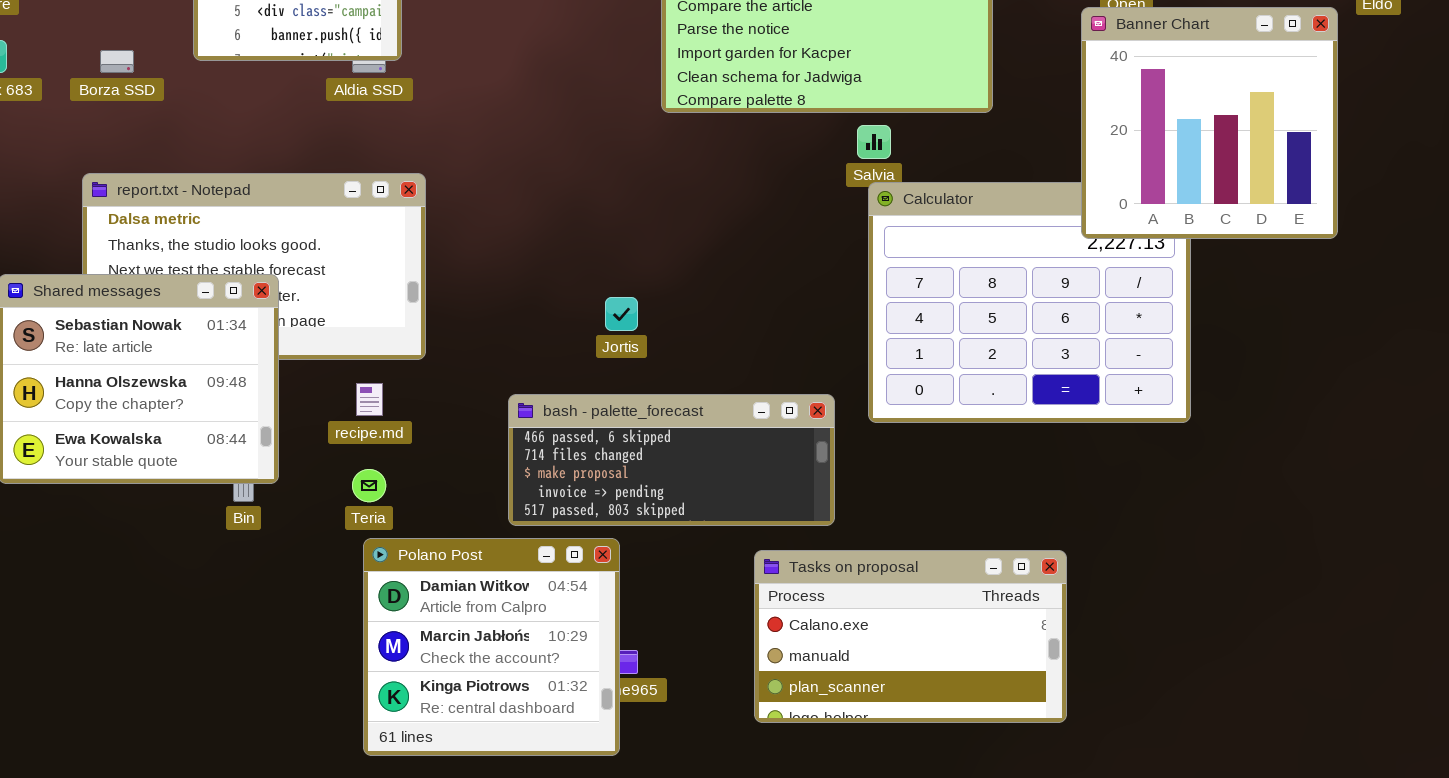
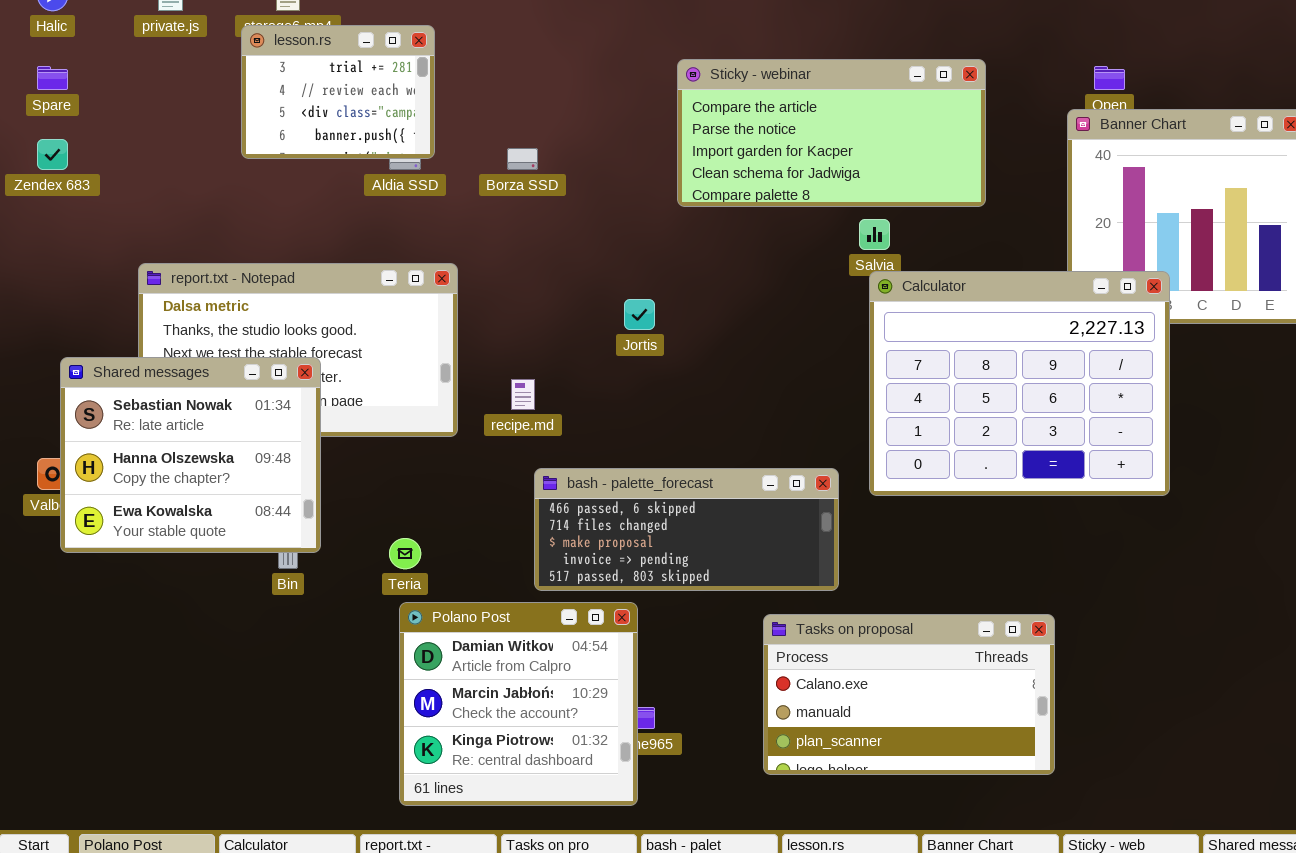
Borza SSD: [100,50,134,73] -> [507,148,538,170], moved
Calculator: [868,182,1191,423] -> [869,271,1170,496], raised
Jortis: [605,297,638,331] -> [624,299,655,330], moved
recipe.md: [356,383,383,416] -> [511,379,535,410], moved

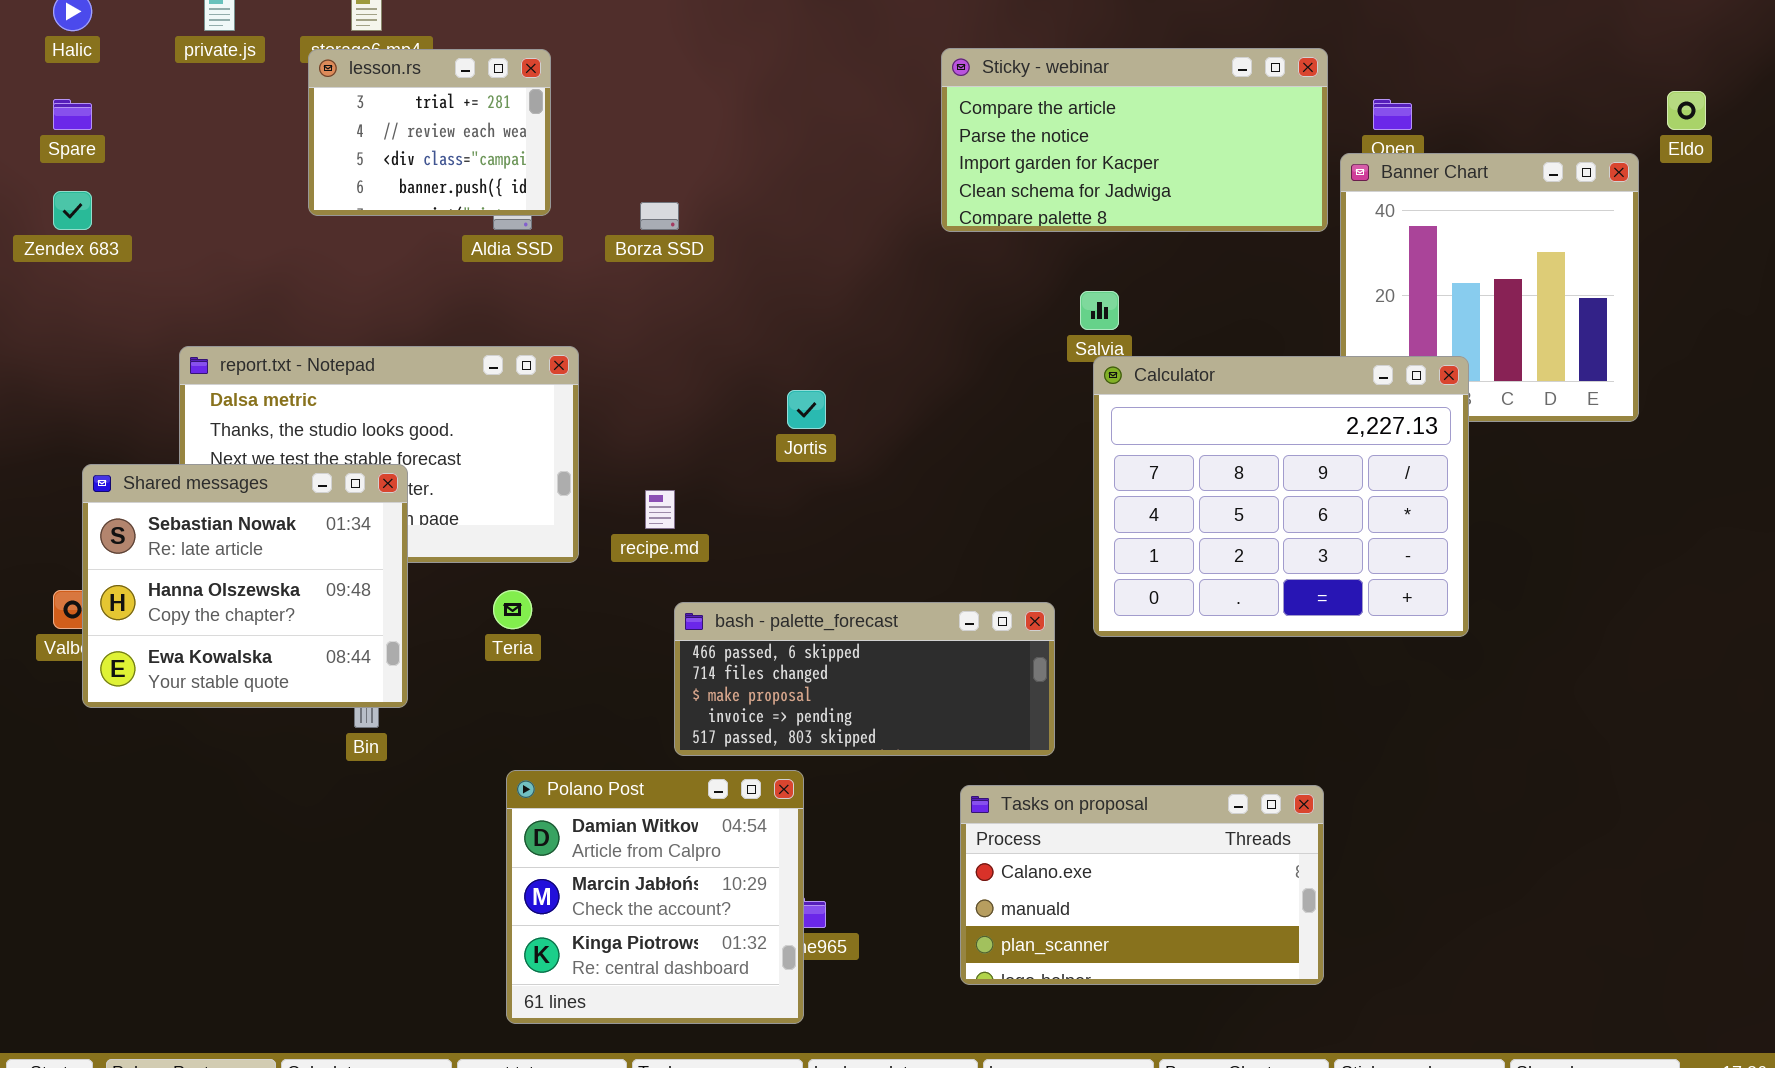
Sticky - webinar: [677,59,986,207] -> [941,48,1328,232], moved
Teria: [389,538,421,569] -> [493,590,532,629], moved

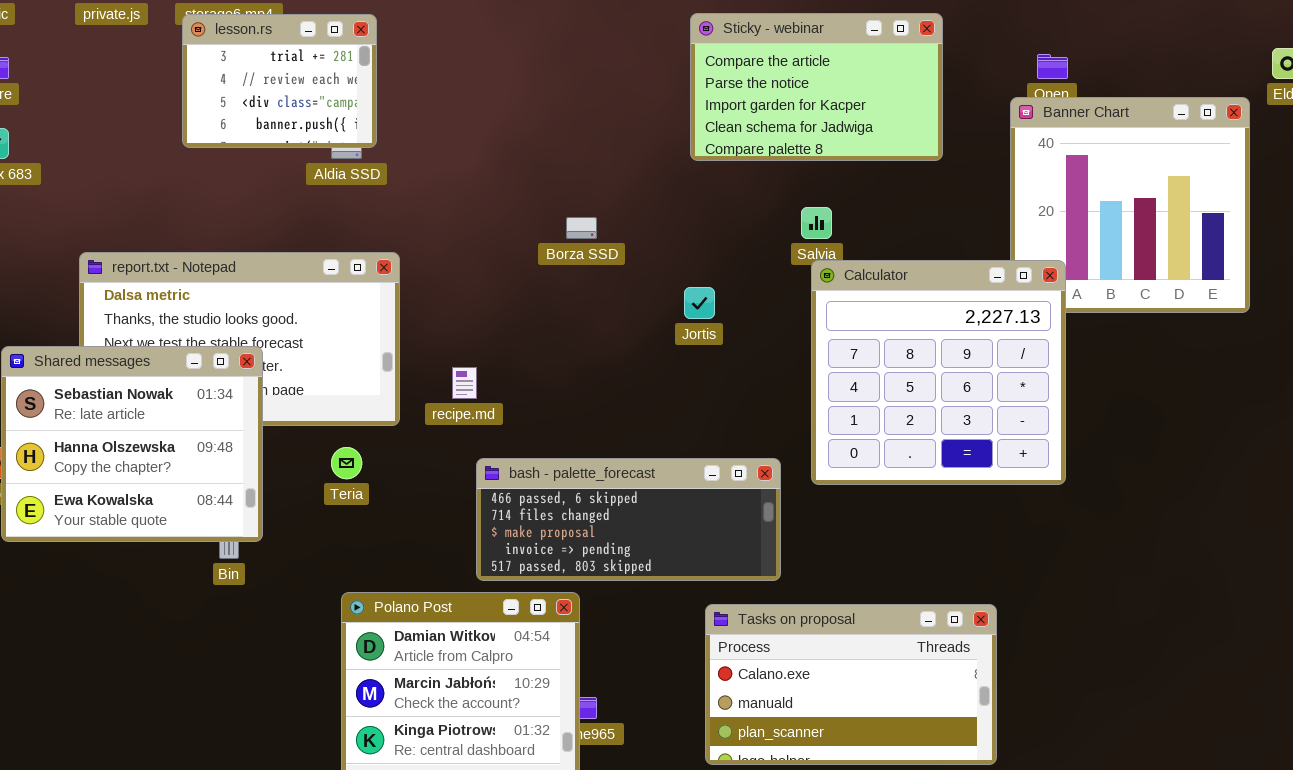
Sticky - webinar: [941,48,1328,232] -> [690,13,943,161], resized
Borza SSD: [640,202,679,230] -> [566,217,597,239], moved
Calculator: [1093,356,1469,637] -> [811,260,1066,485], resized
Jortis: [787,390,826,429] -> [684,287,715,319], moved

